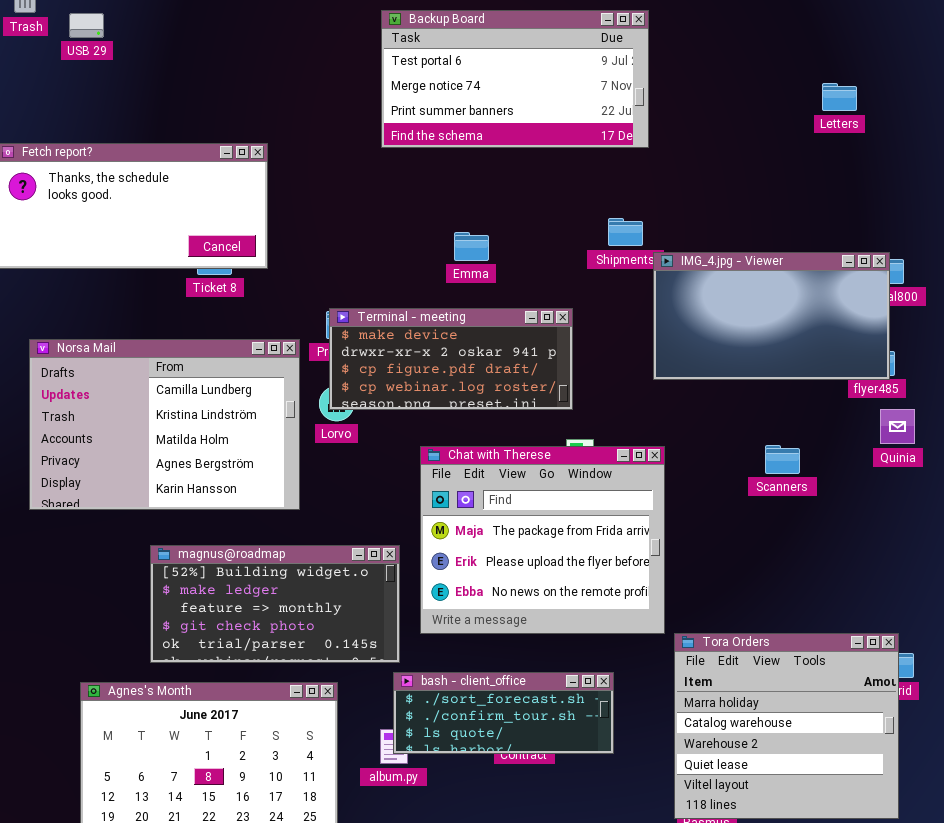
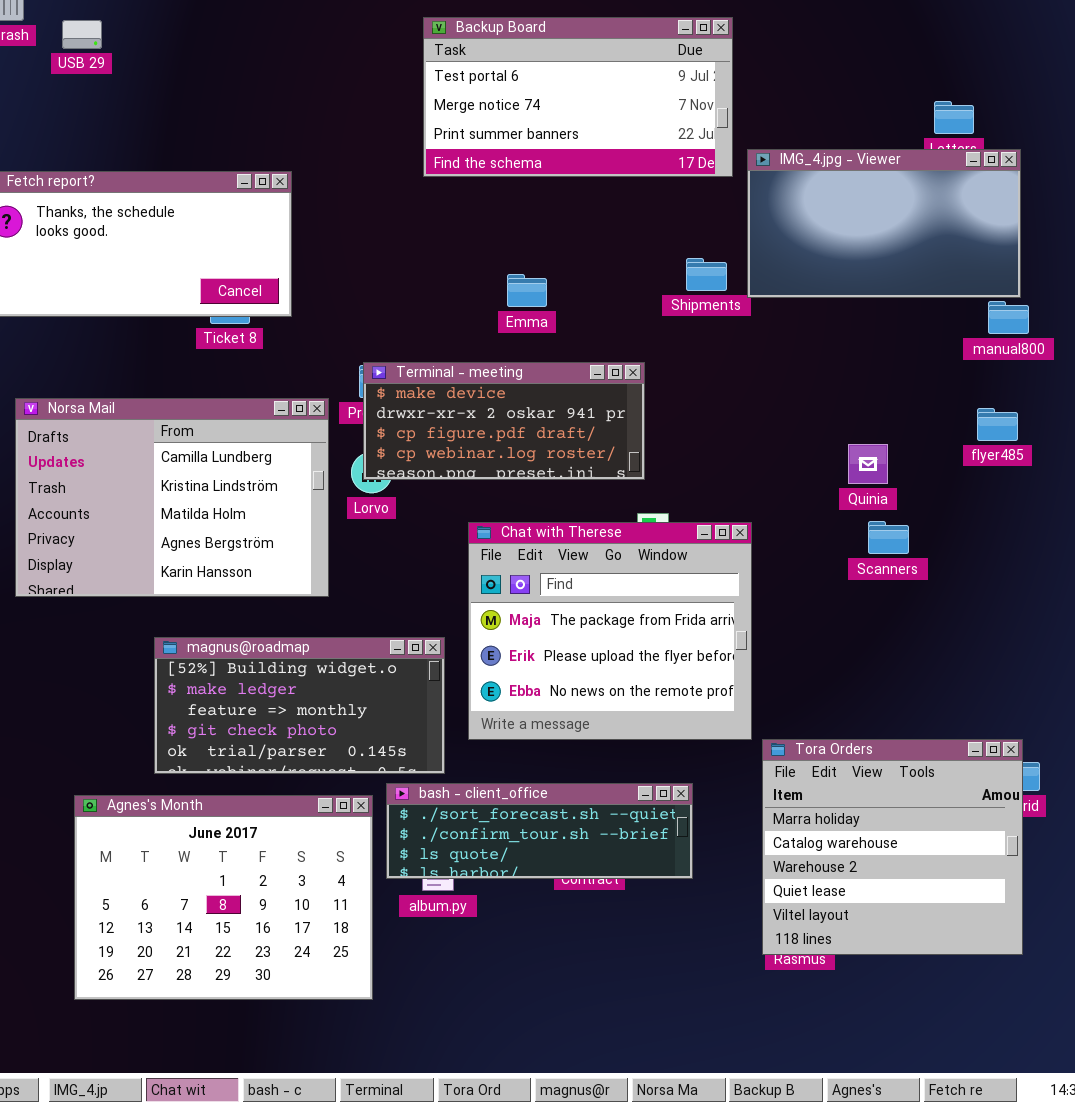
IMG_4.jpg - Viewer: [653,252,890,380] -> [747,149,1021,298], moved
Quinia: [880,409,915,444] -> [848,444,888,484], moved
bash - client_office: [393,672,614,754] -> [386,783,693,879], resized

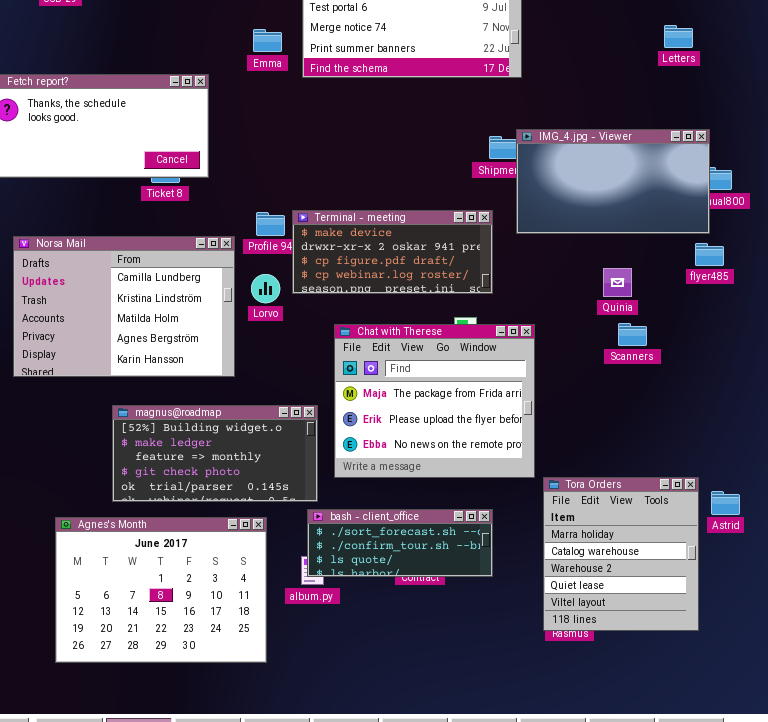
IMG_4.jpg - Viewer: [747,149,1021,298] -> [516,129,710,234], moved
Emma: [507,274,547,307] -> [253,29,282,52], moved
Terminal - meeting: [363,362,645,480] -> [292,210,493,294], moved
Tora Orders: [762,739,1023,955] -> [543,477,699,631], resized
bash - client_office: [386,783,693,879] -> [307,509,493,577], resized

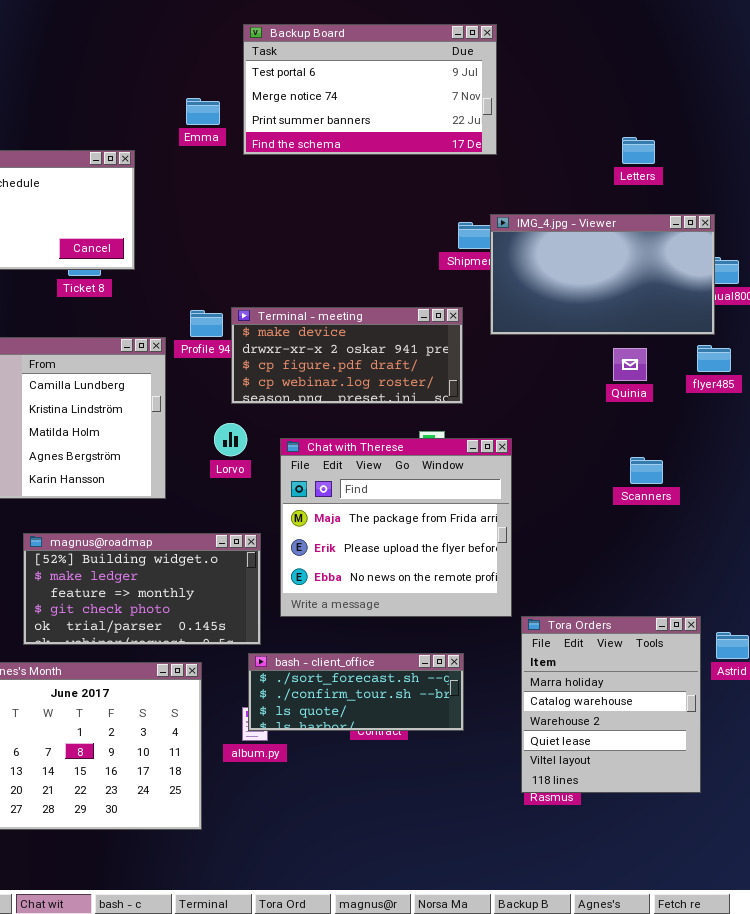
Letters: [664,25,693,48] -> [622,137,655,164], moved
Quinia: [603,268,632,297] -> [613,348,647,381], moved
Lorvo: [251,274,280,303] -> [214,423,247,456], moved
Scanners: [618,323,647,346] -> [630,457,663,484], moved

